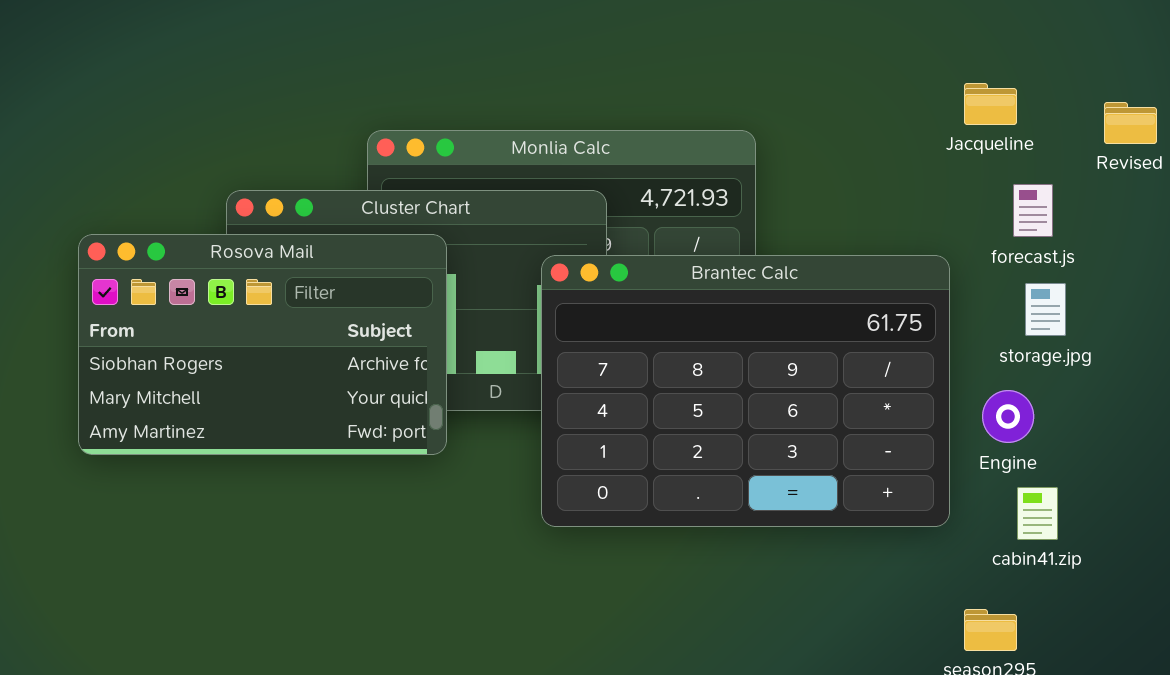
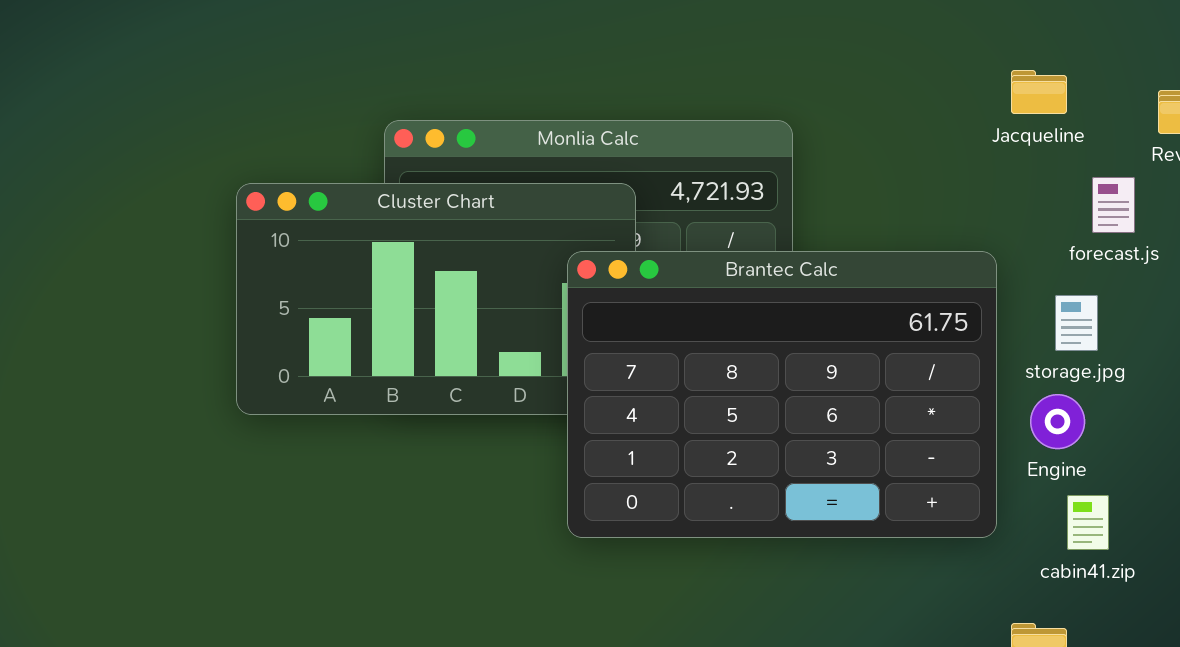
forecast.js: [1013,184,1053,237] -> [1092,177,1135,233], moved
Rosova Mail: [78,234,447,455] -> none, closed
storage.jpg: [1025,283,1066,336] -> [1055,295,1098,351], moved

